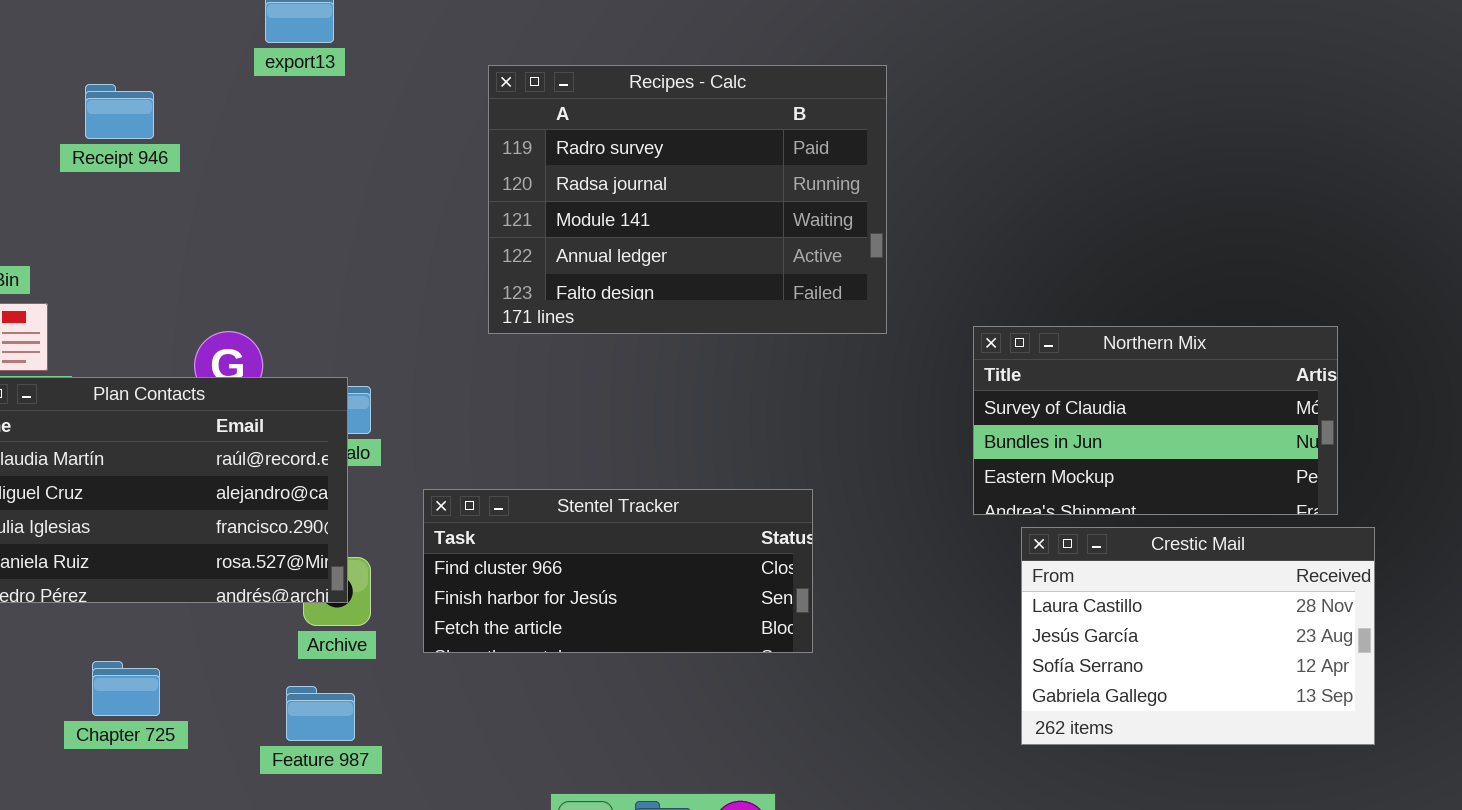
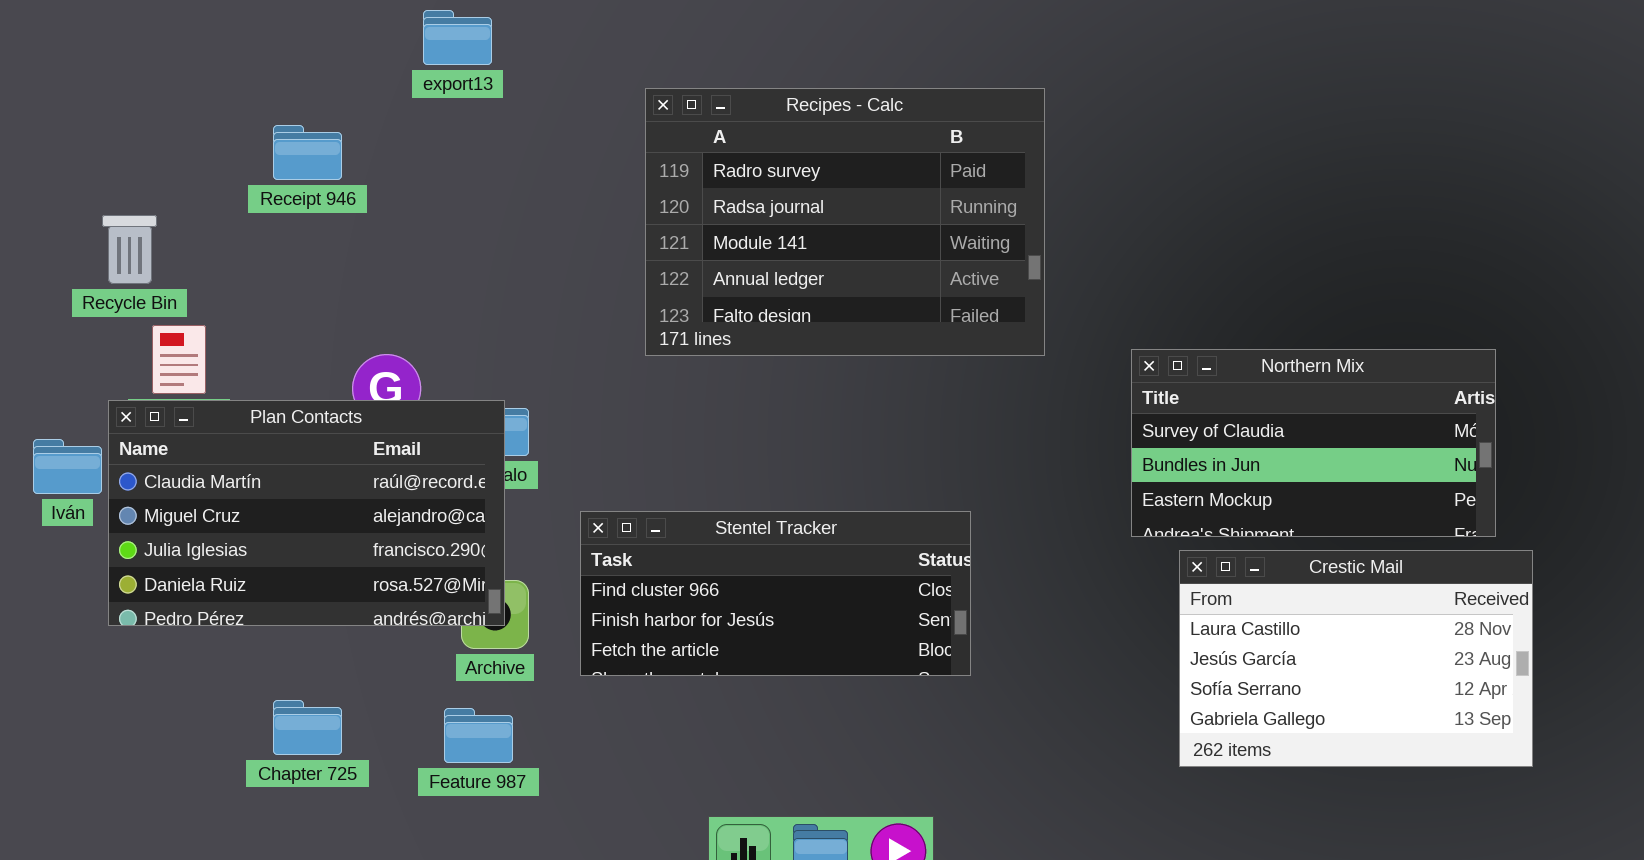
Receipt 946: [85,84,154,139] -> [273,125,342,180], moved
Chapter 725: [92,661,160,716] -> [273,700,342,755], moved

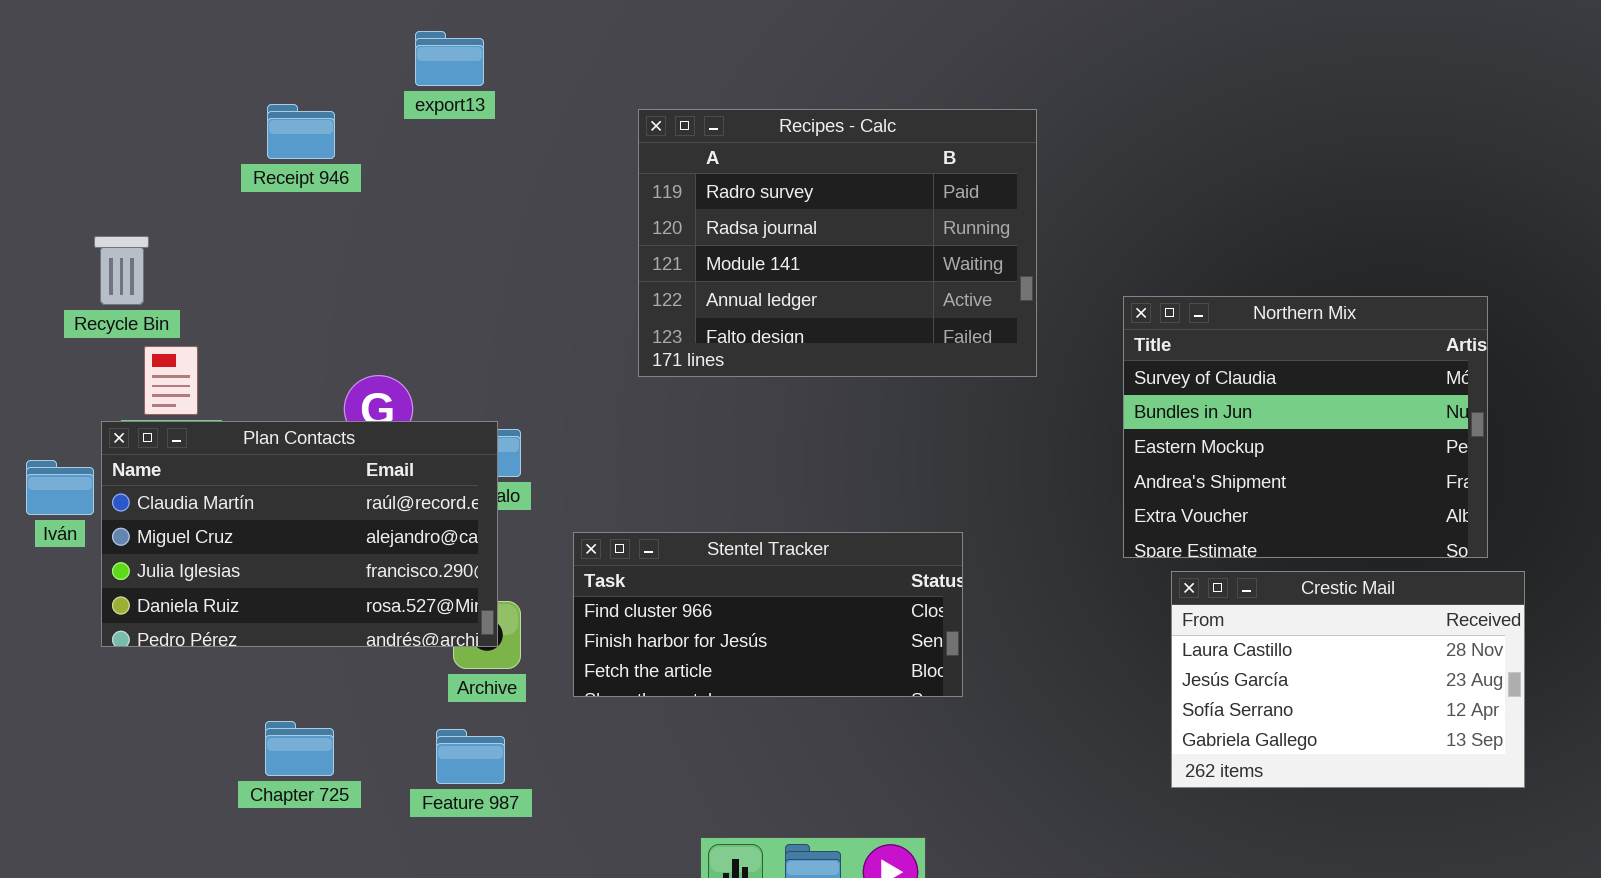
Receipt 946: [273,125,342,180] -> [267,104,335,159], moved
Northern Mix: [1131,349,1496,537] -> [1123,296,1488,558], resized

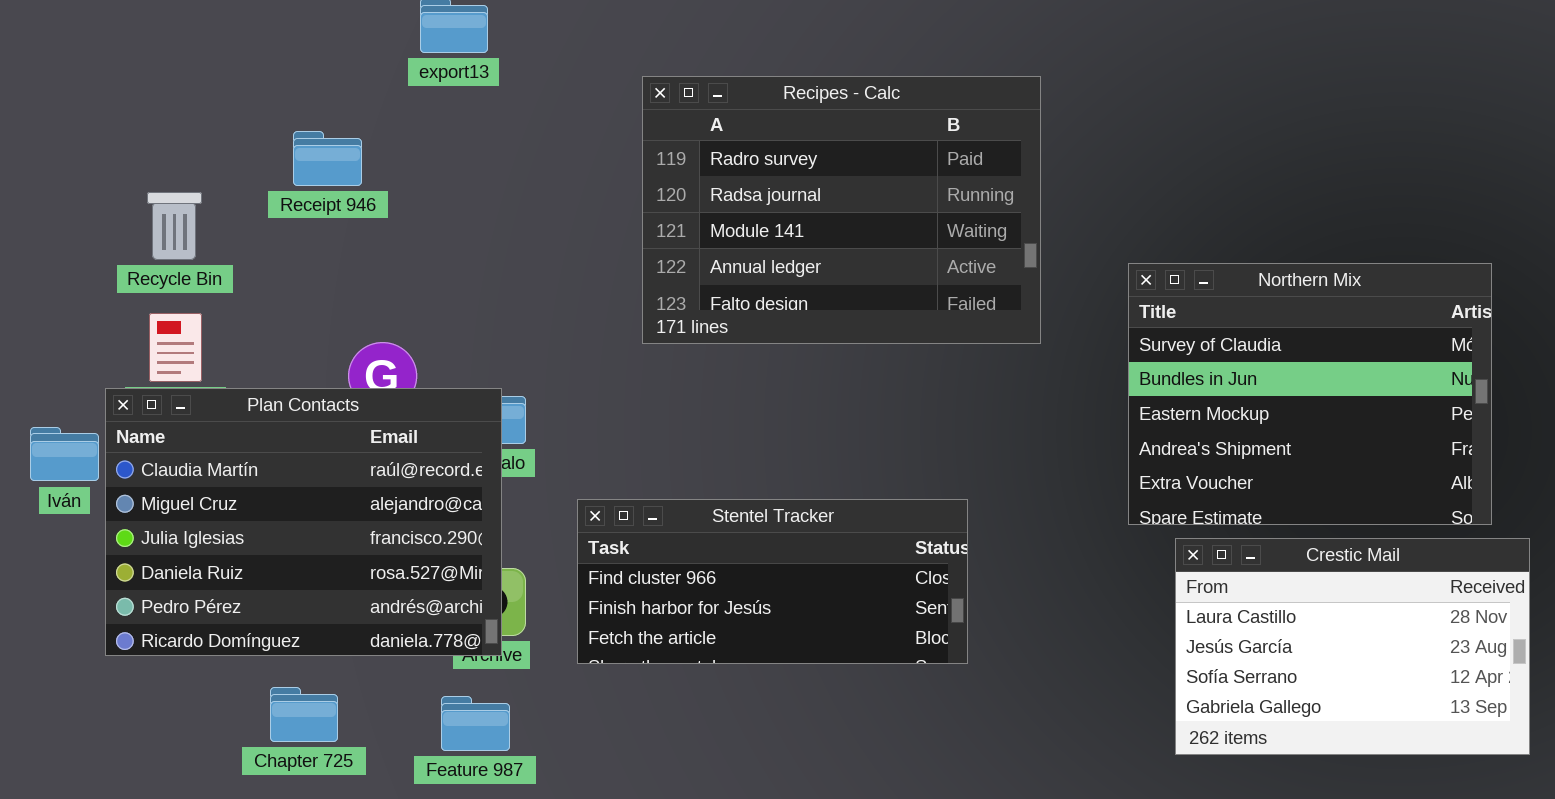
Receipt 946: [267,104,335,159] -> [293,131,362,186], moved
Recycle Bin: [94,236,149,305] -> [147,192,202,260], moved
Plan Contacts: [101,421,498,647] -> [105,388,502,656], resized

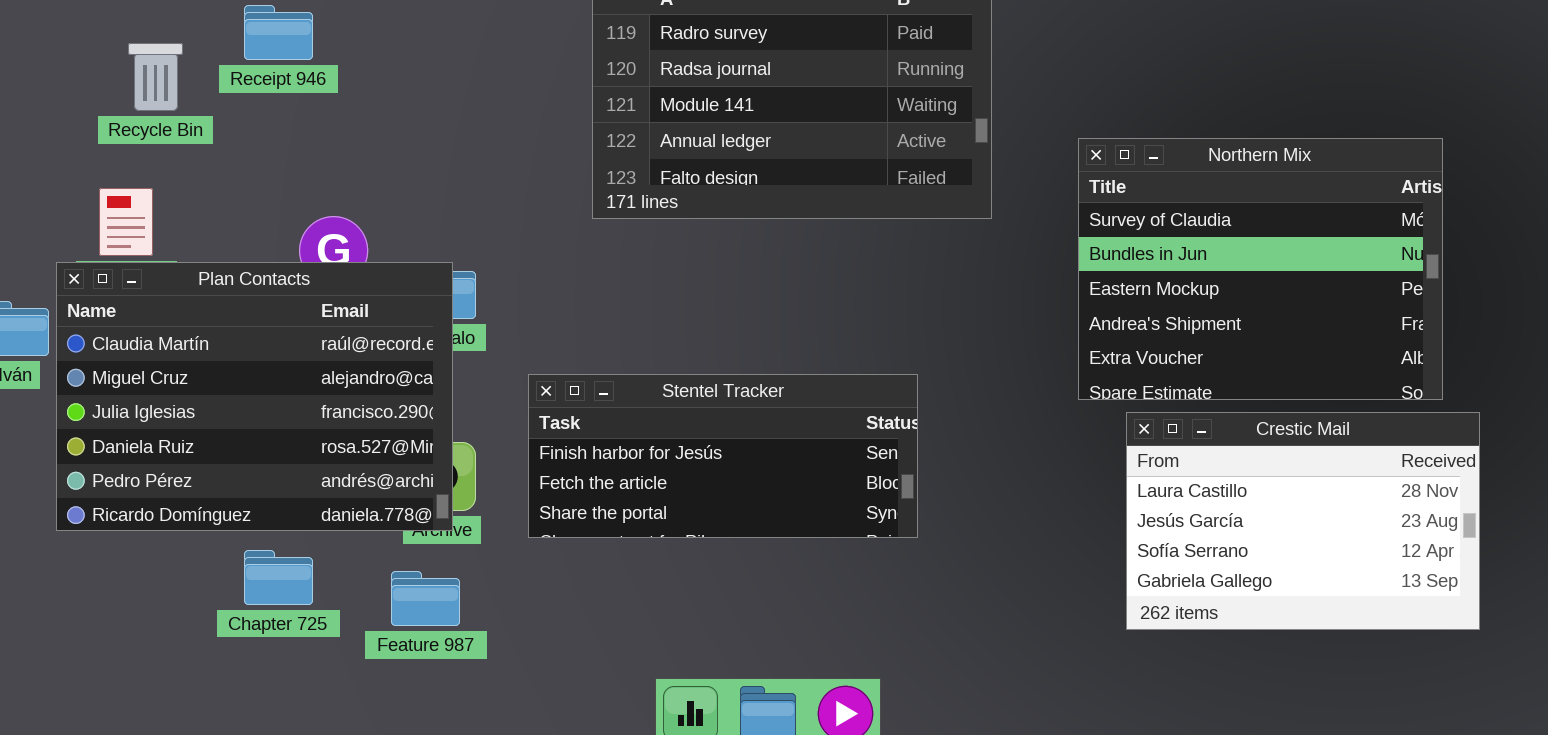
Recycle Bin: [147,192,202,260] -> [128,43,183,111], moved
Stentel Tracker: [577,499,968,664] -> [528,374,918,538], scrolled down 1 row
Chapter 725: [270,687,338,742] -> [244,550,313,605], moved

